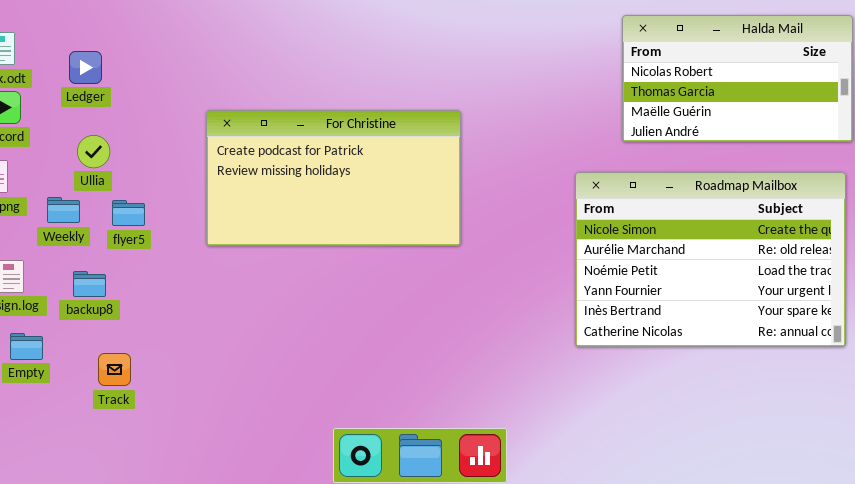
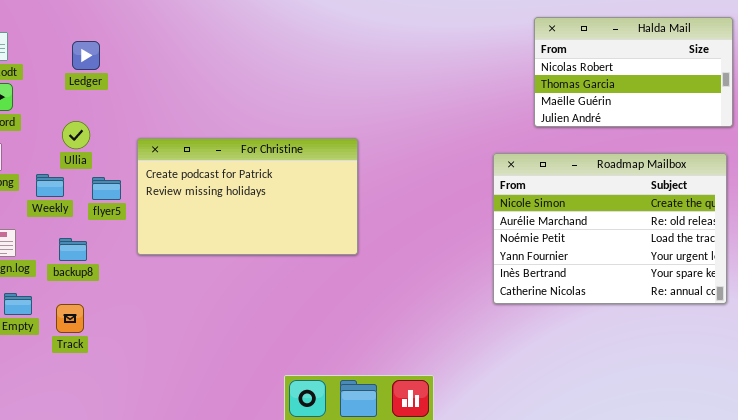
Ledger: [69,51,102,84] -> [72,41,100,70], moved
For Christine: [206,110,461,246] -> [137,138,358,255], moved
Track: [98,353,131,386] -> [56,304,84,333], moved

